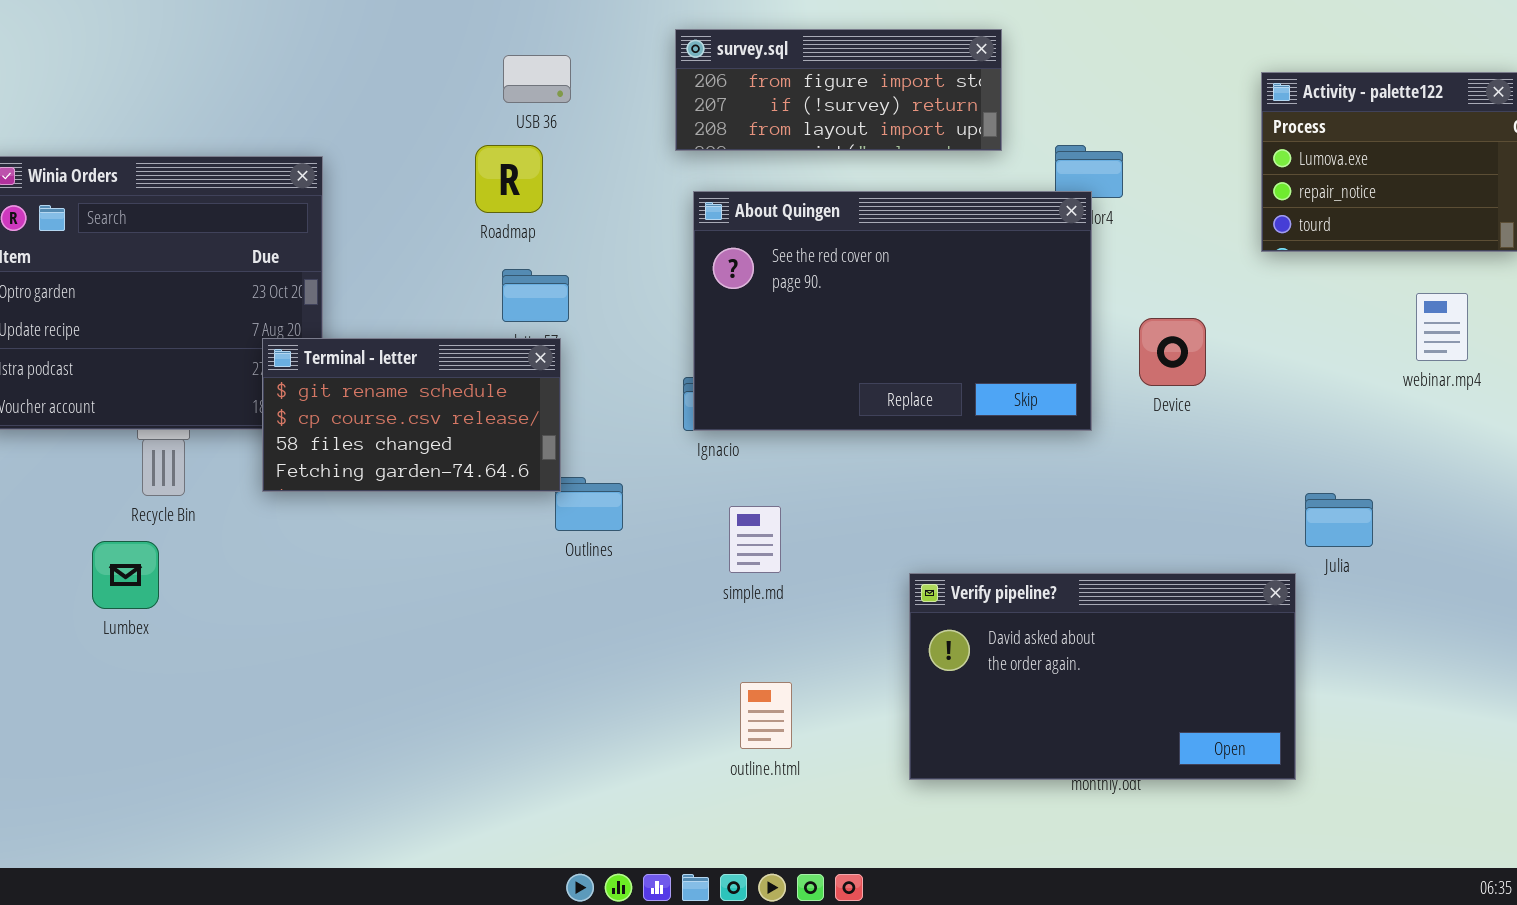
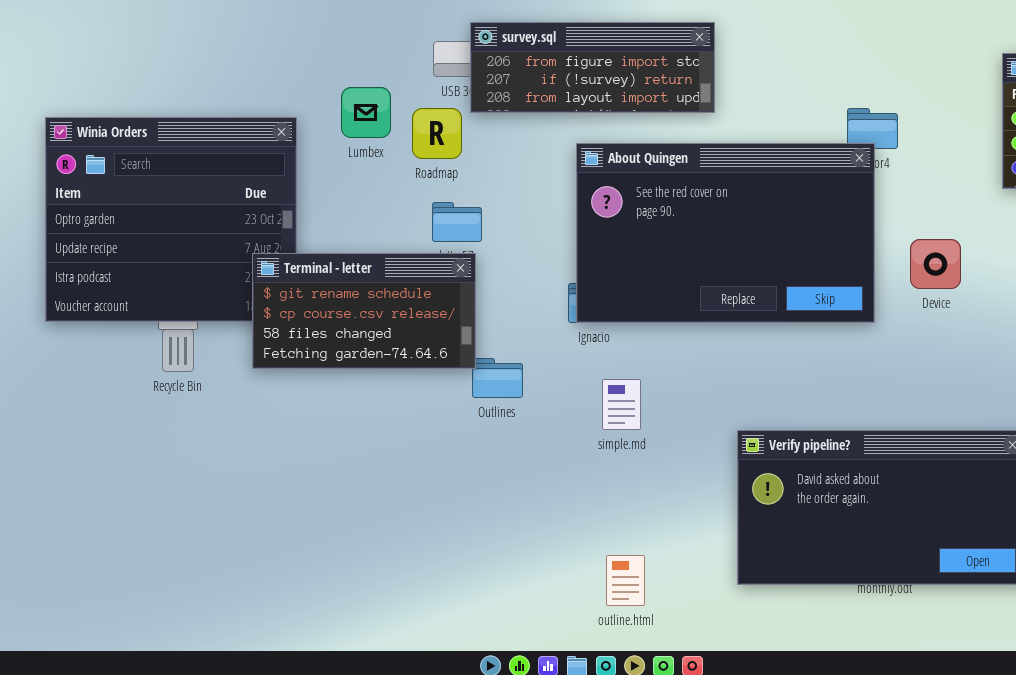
survey.sql: [675,29,1002,151] -> [470,22,715,113], moved
Lumbex: [92,541,159,609] -> [341,87,391,138], moved
outline.html: [740,682,792,749] -> [606,555,645,606], moved

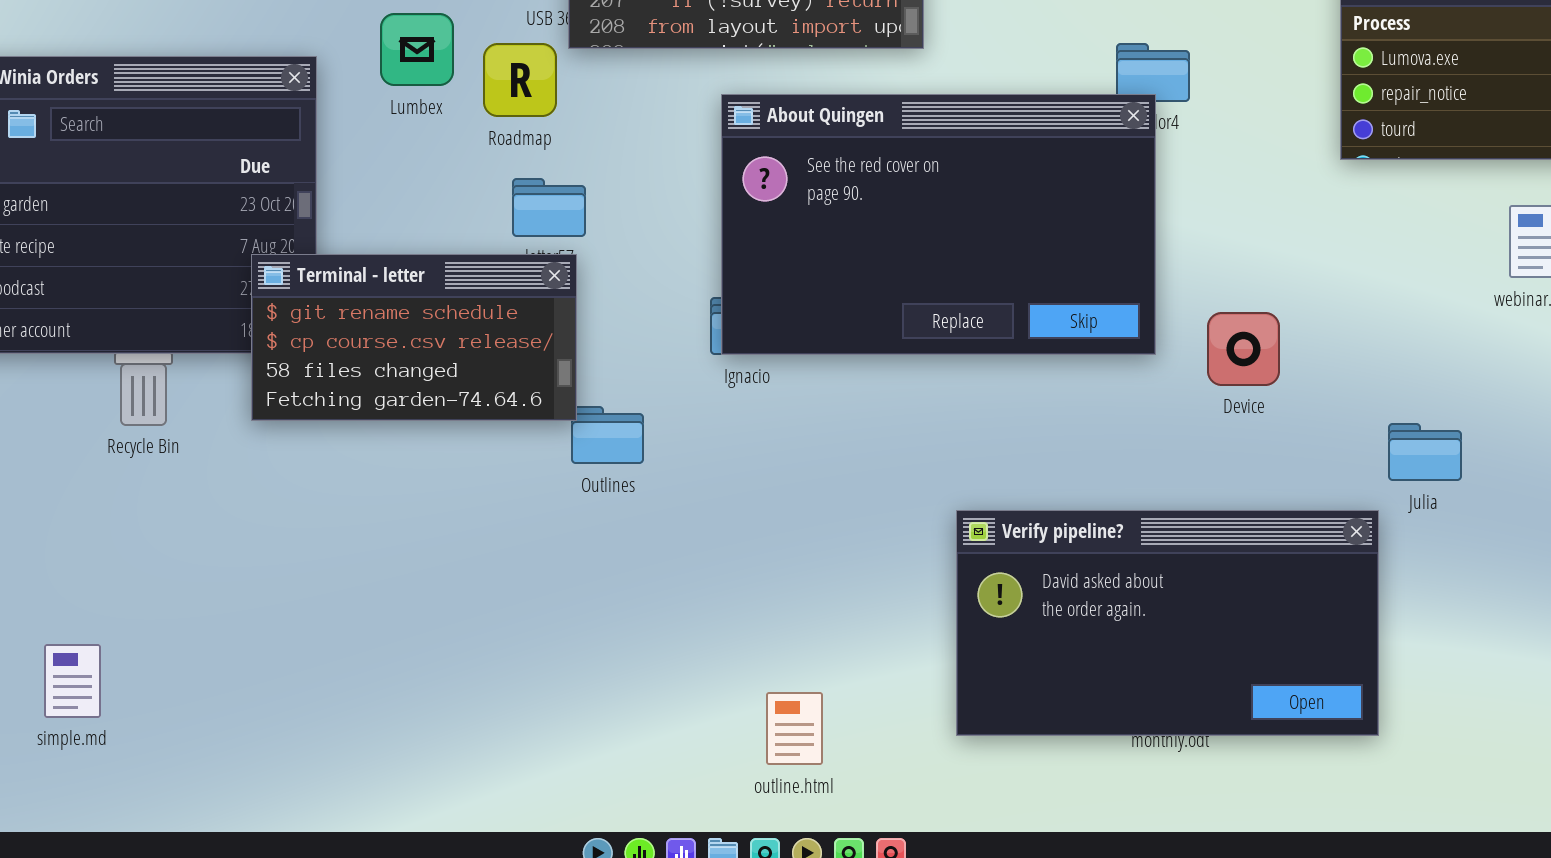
Device: [910,239,961,289] -> [1207,312,1280,386], moved
simple.md: [602,379,641,430] -> [44,644,101,718], moved

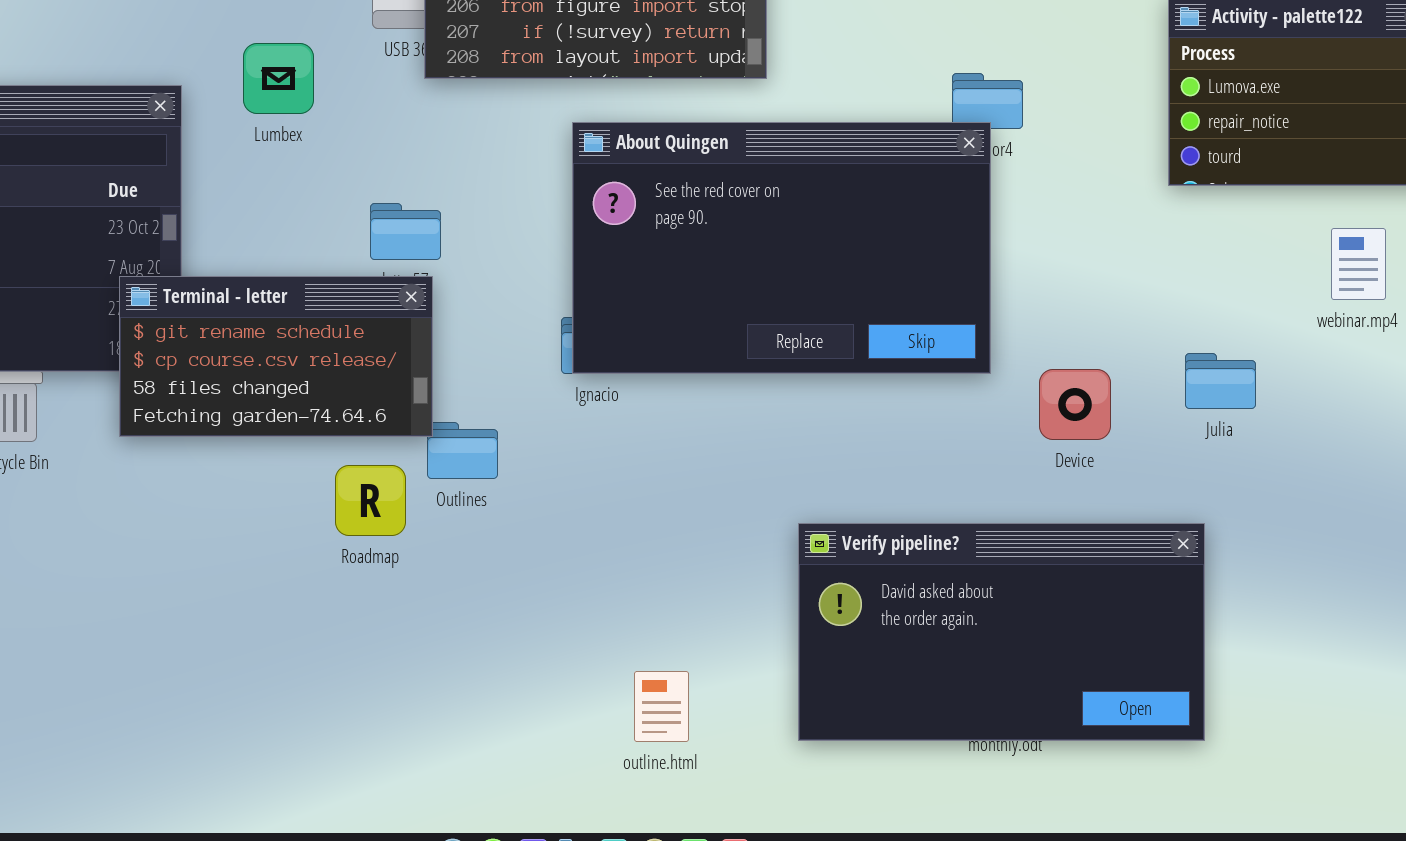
Roadmap: [483,43,557,117] -> [335,465,406,536], moved
Device: [1207,312,1280,386] -> [1039,369,1111,440], moved
Julia: [1388,423,1462,481] -> [1185,353,1256,409], moved
outline.html: [766,692,823,765] -> [634,671,689,742], moved

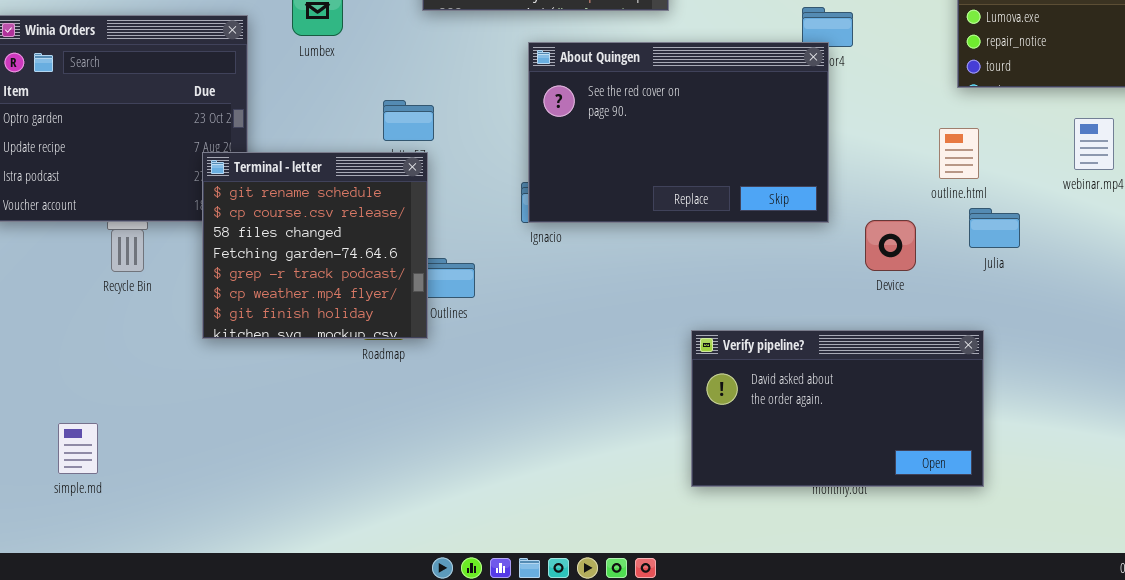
Terminal - letter: [119,276,433,437] -> [202,152,428,339], resized
outline.html: [634,671,689,742] -> [939,128,979,179], moved

